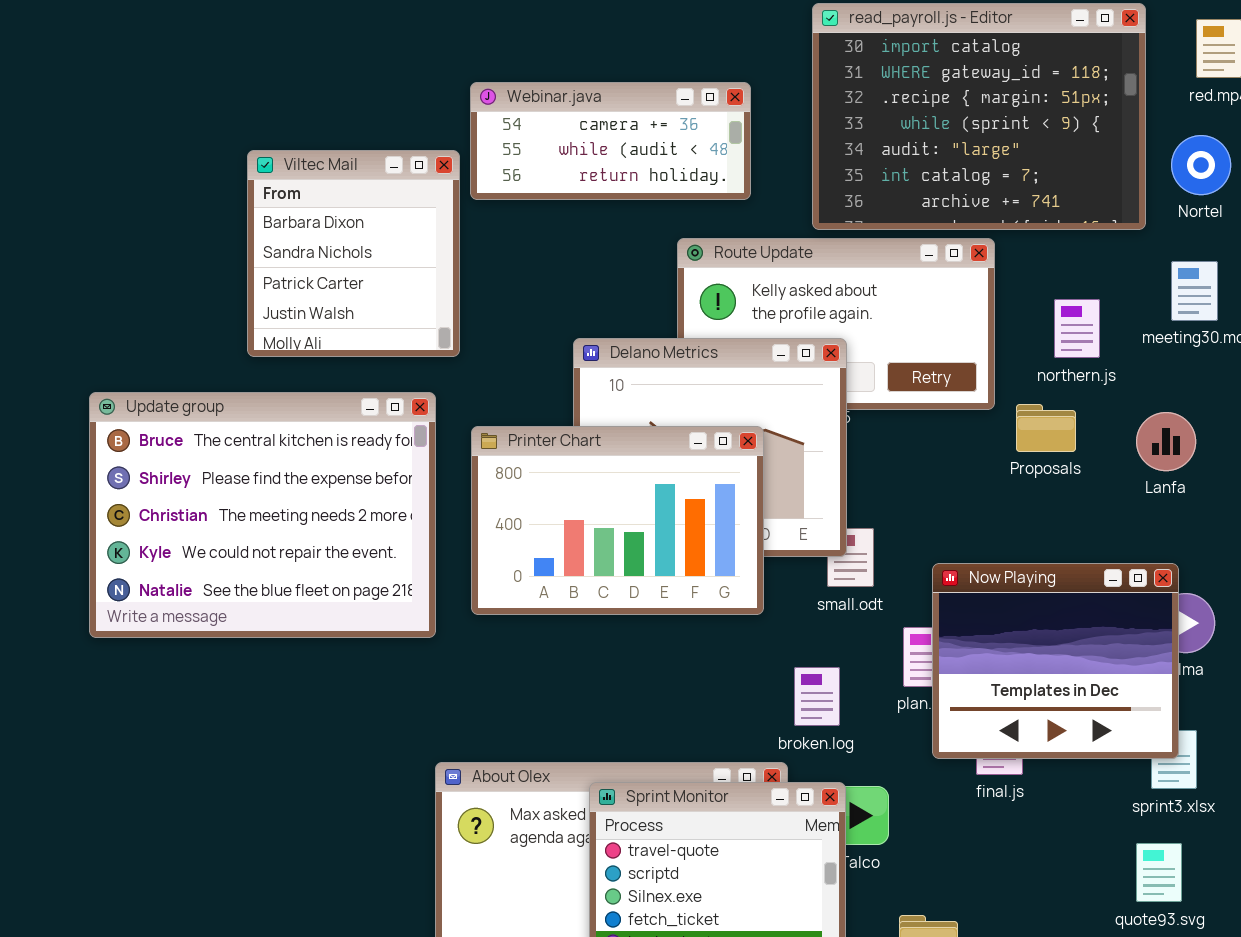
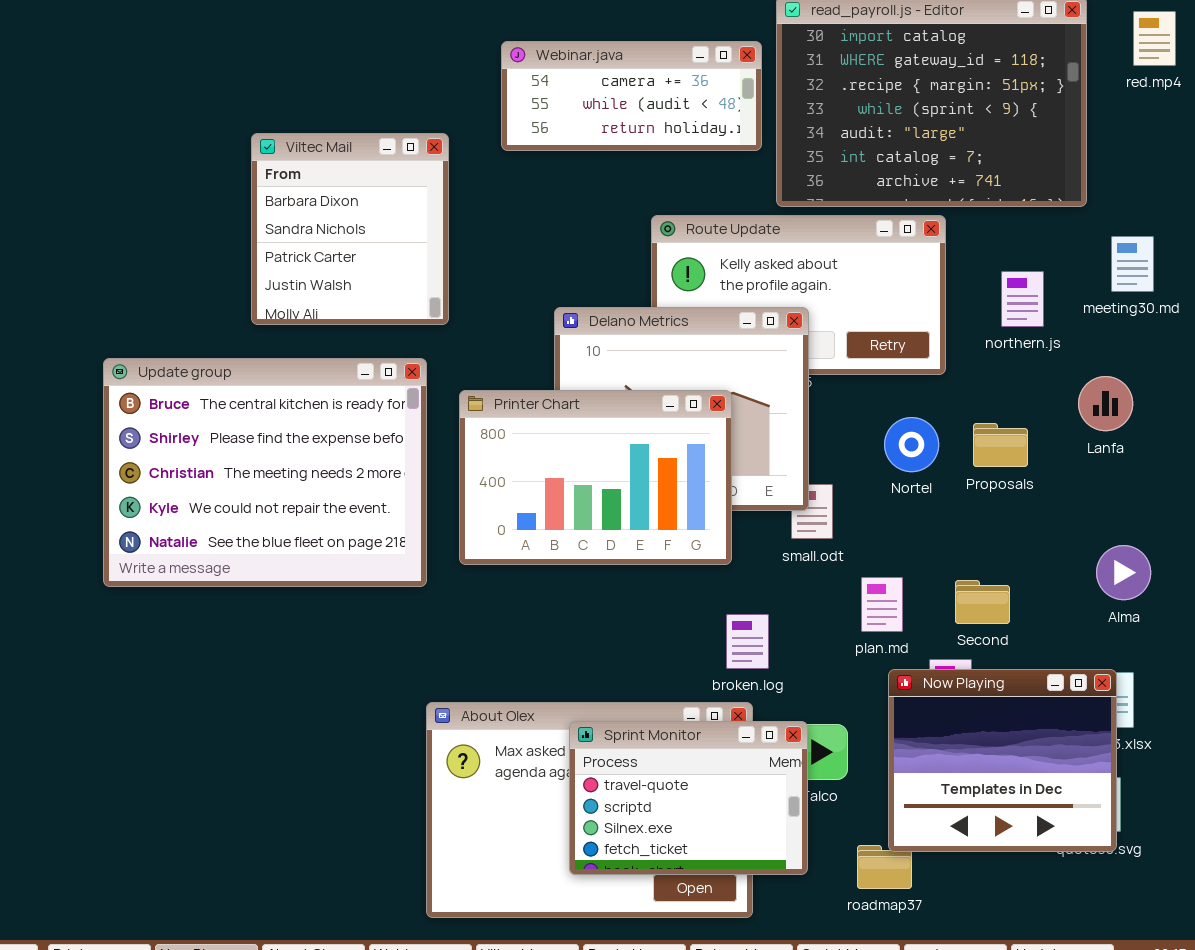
Webinar.java: [470,82,751,200] -> [501,41,762,151], moved
Nortel: [1171,135,1231,195] -> [884,417,939,472], moved
Proposals: [1016,404,1076,452] -> [973,423,1028,467], moved
Now Playing: [932,563,1179,759] -> [888,669,1117,852], moved
broken.log: [794,667,840,726] -> [726,614,769,669], moved

